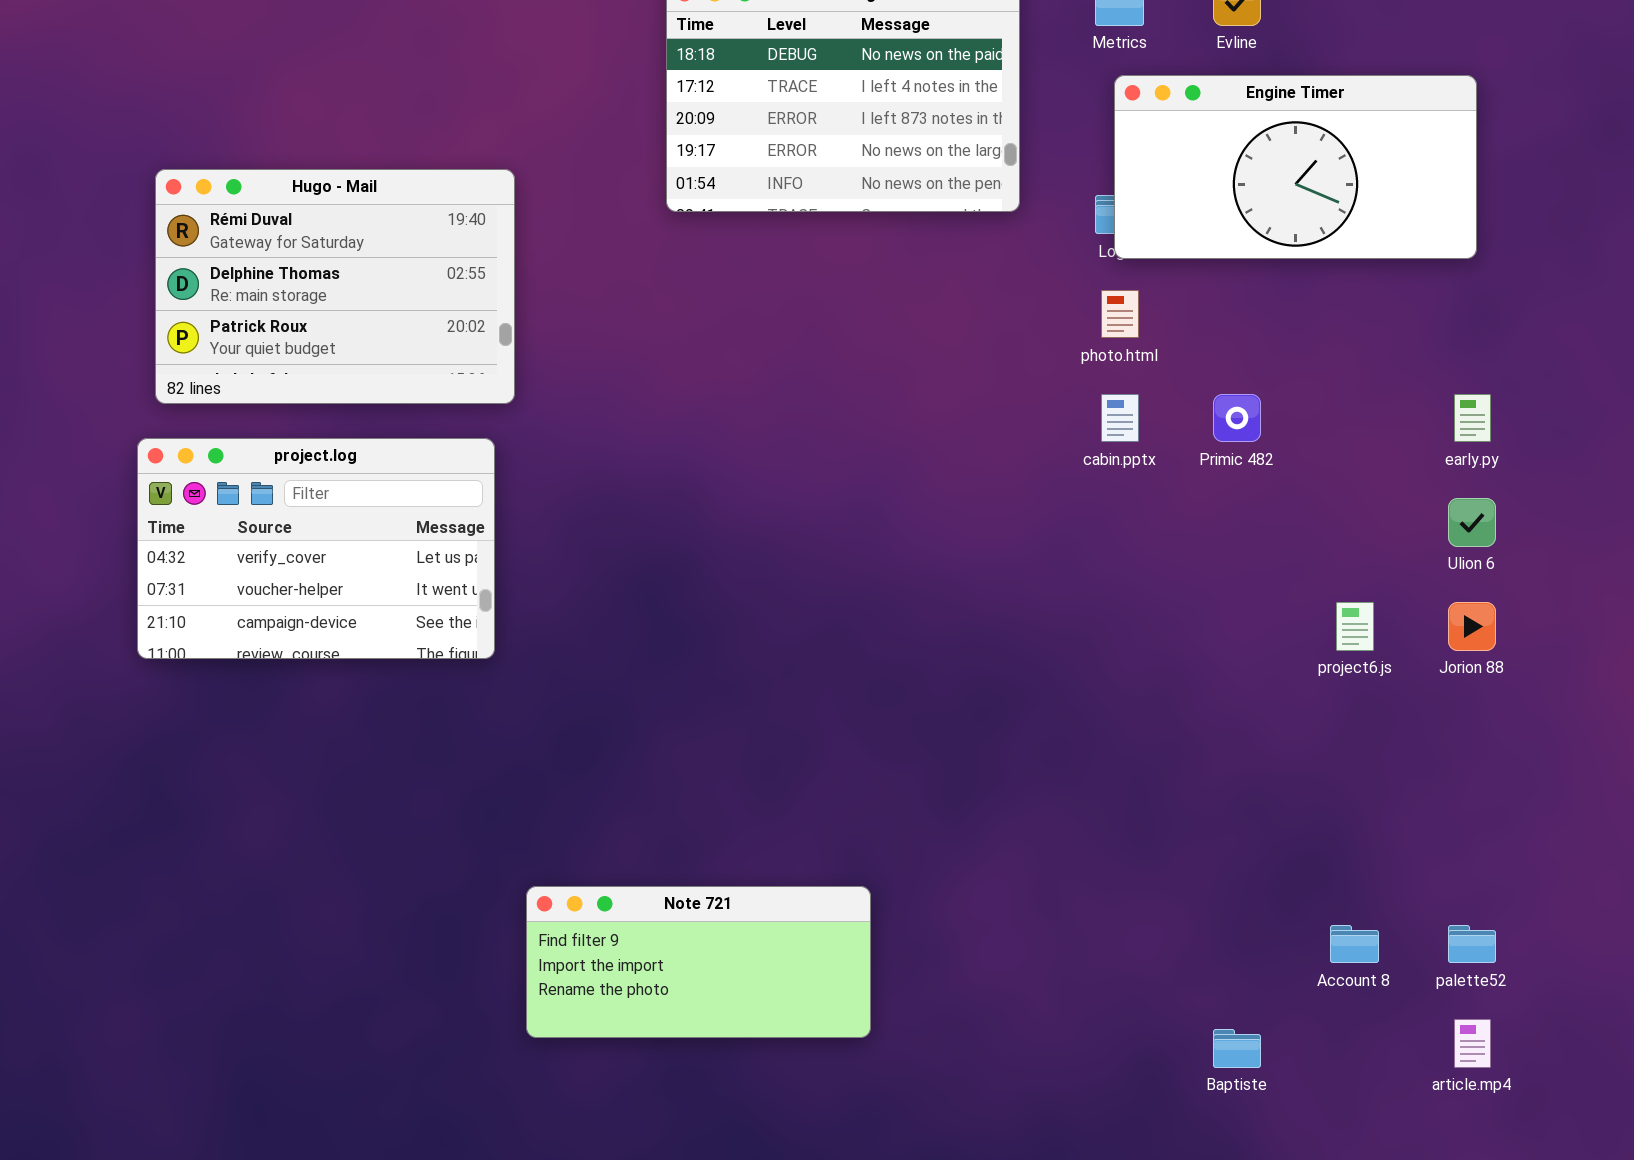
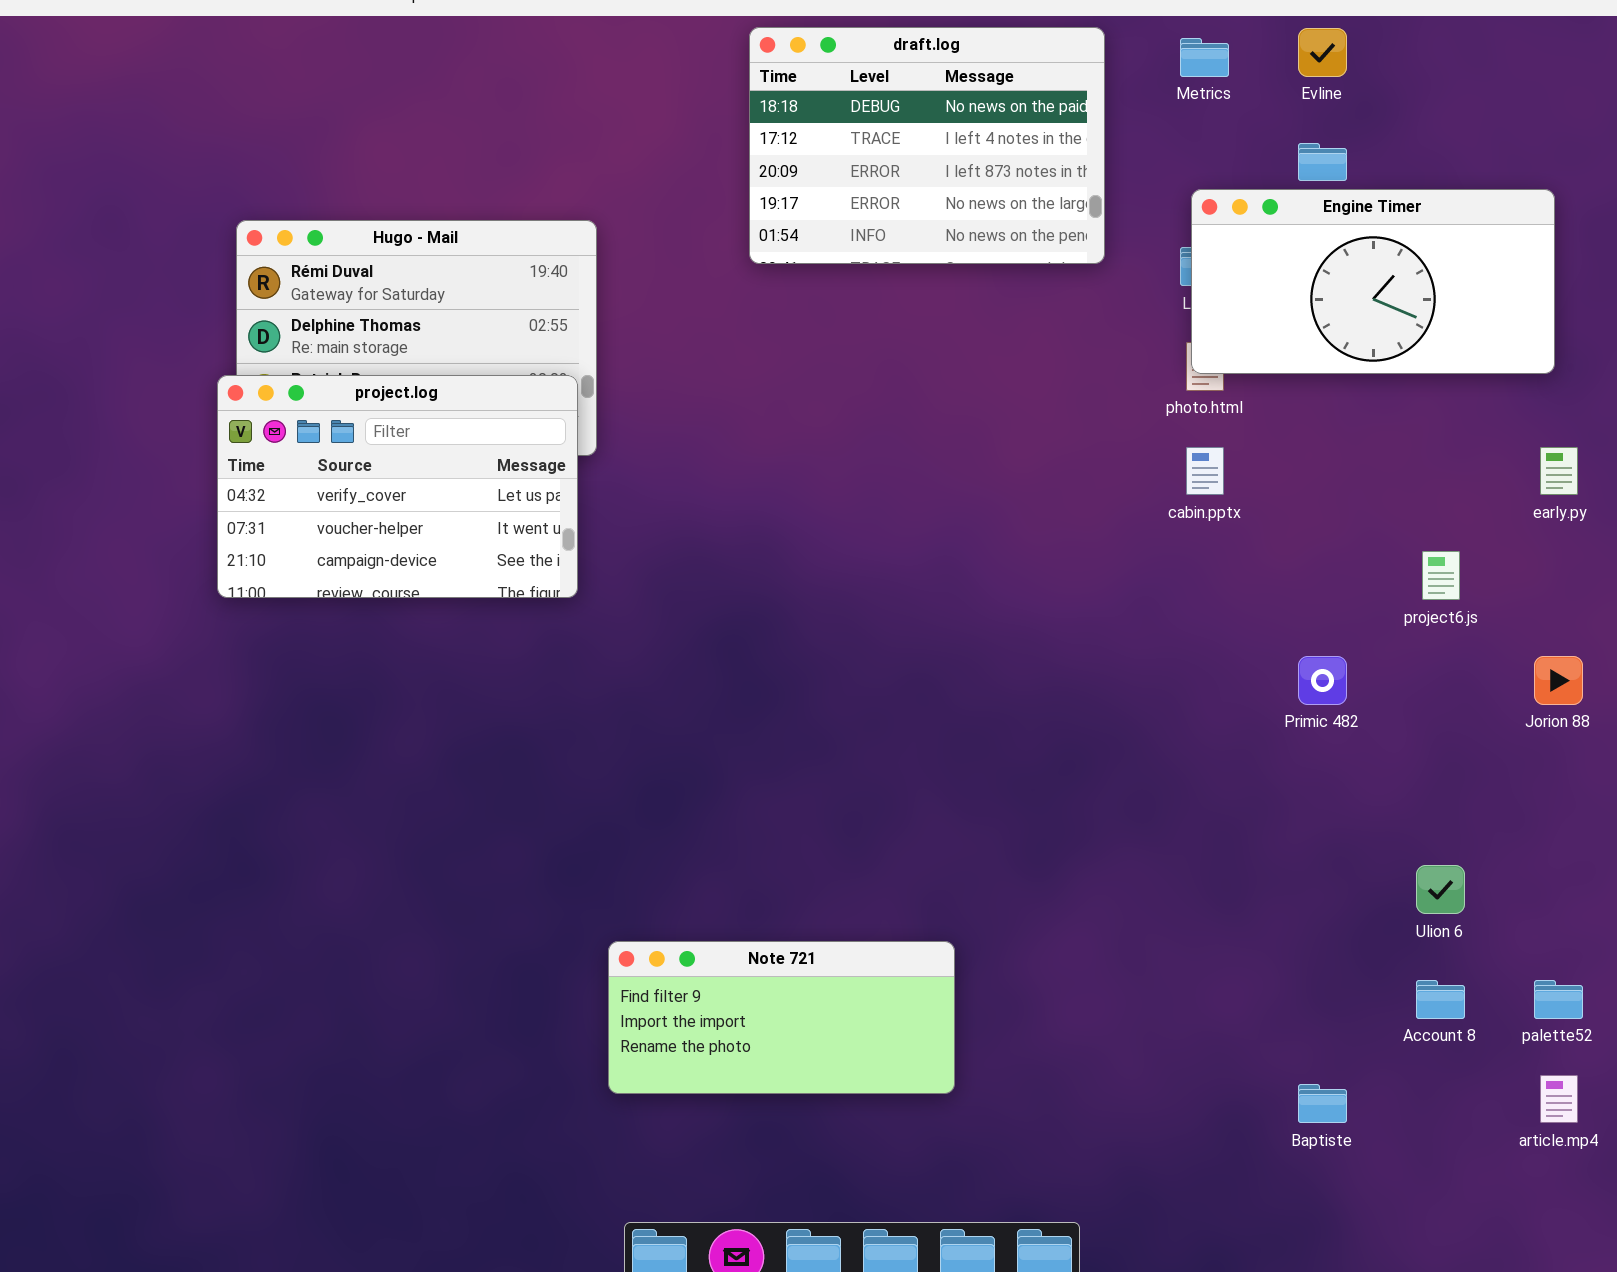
Engine Timer: [1114,75,1477,259] -> [1191,189,1555,374], moved
Primic 482: [1213,394,1261,442] -> [1298,656,1347,705], moved
project.log: [137,438,495,659] -> [217,375,578,598], moved
Ulion 6: [1448,498,1496,547] -> [1416,865,1465,914], moved
project6.js: [1336,602,1374,651] -> [1422,551,1460,600], moved

